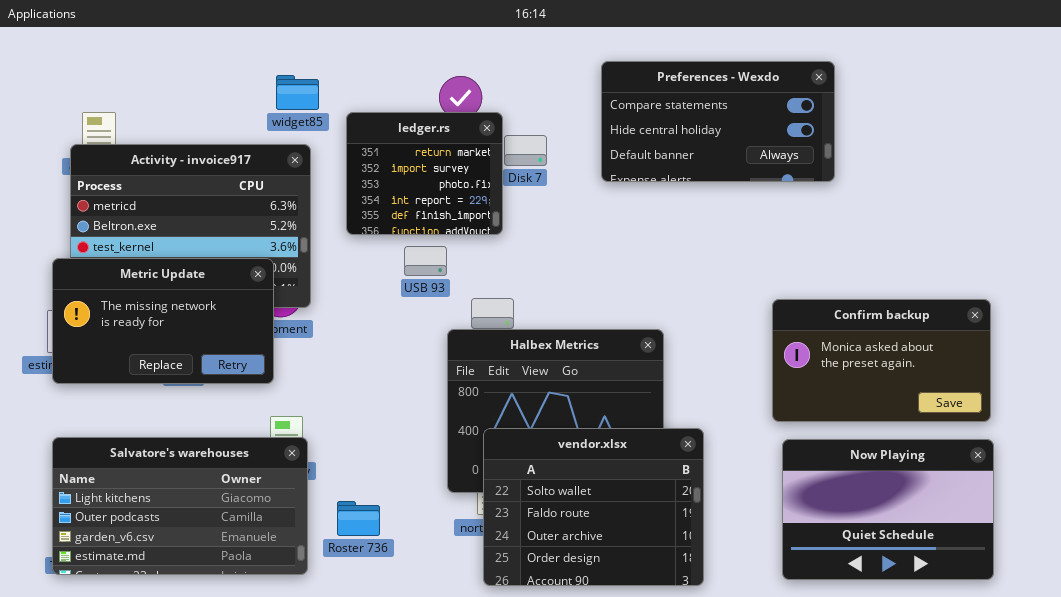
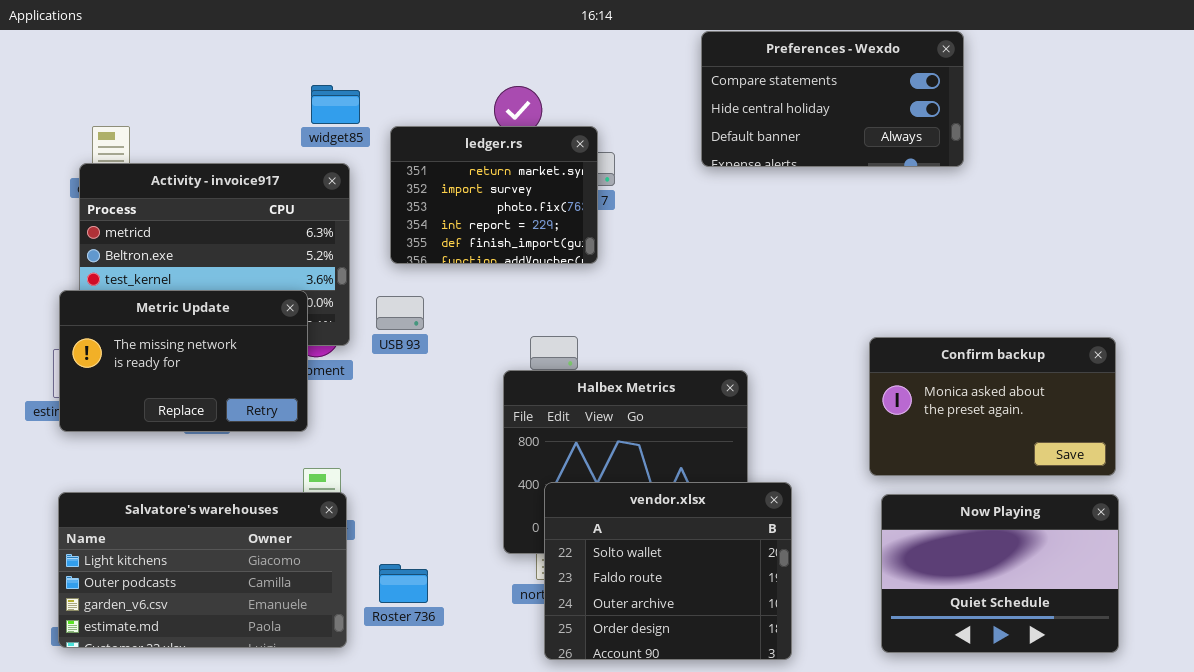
Preferences - Wexdo: [601,61,835,182] -> [701,31,964,167], moved
ledger.rs: [346,112,503,235] -> [390,126,598,264], resized
USB 93: [404,246,447,276] -> [376,296,424,330], moved

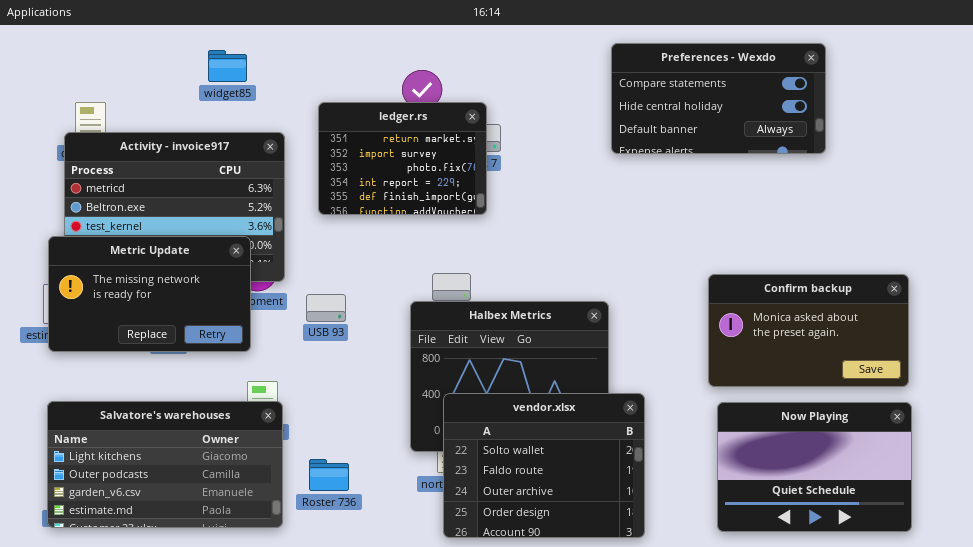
Preferences - Wexdo: [701,31,964,167] -> [611,43,826,154], moved
widget85: [311,85,360,124] -> [208,50,247,82], moved
USB 93: [376,296,424,330] -> [306,294,346,322], moved

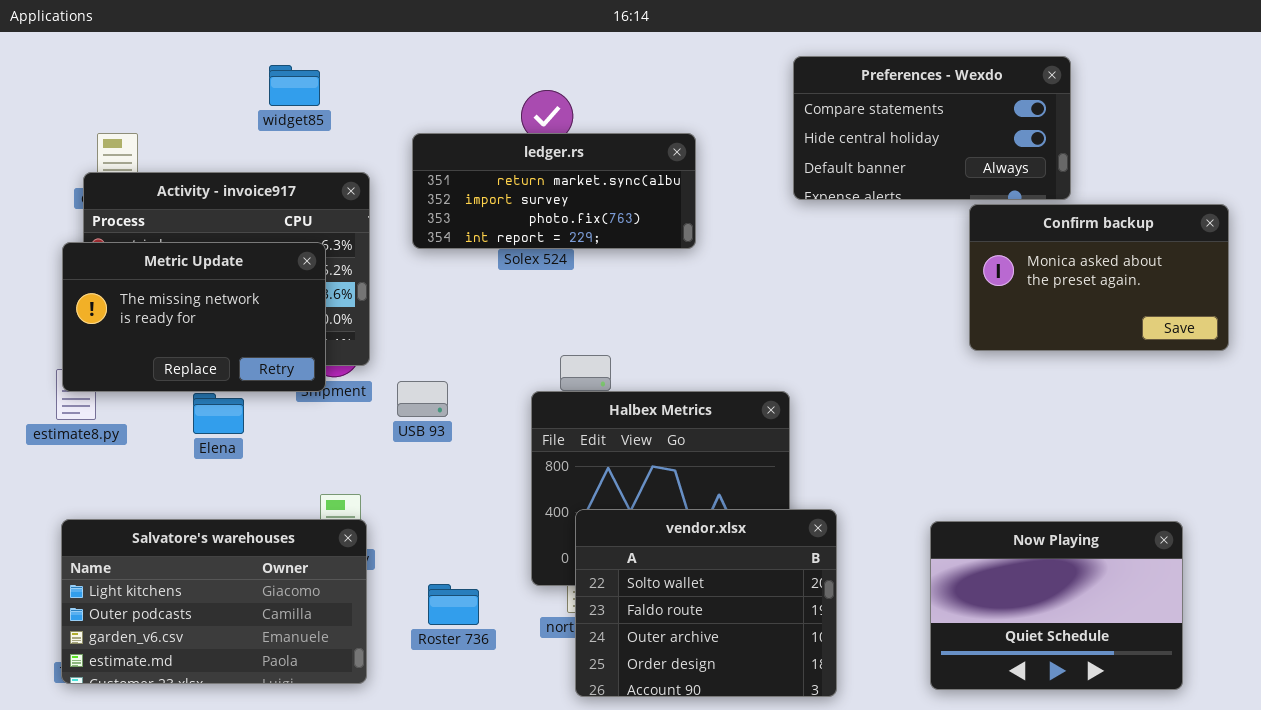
ledger.rs: [318,102,487,215] -> [412,133,696,249], resized
Metric Update: [48,236,251,352] -> [62,242,326,392], moved
Confirm backup: [708,274,909,387] -> [969,204,1229,351], moved
Roster 736: [309,459,349,491] -> [428,584,479,625], moved

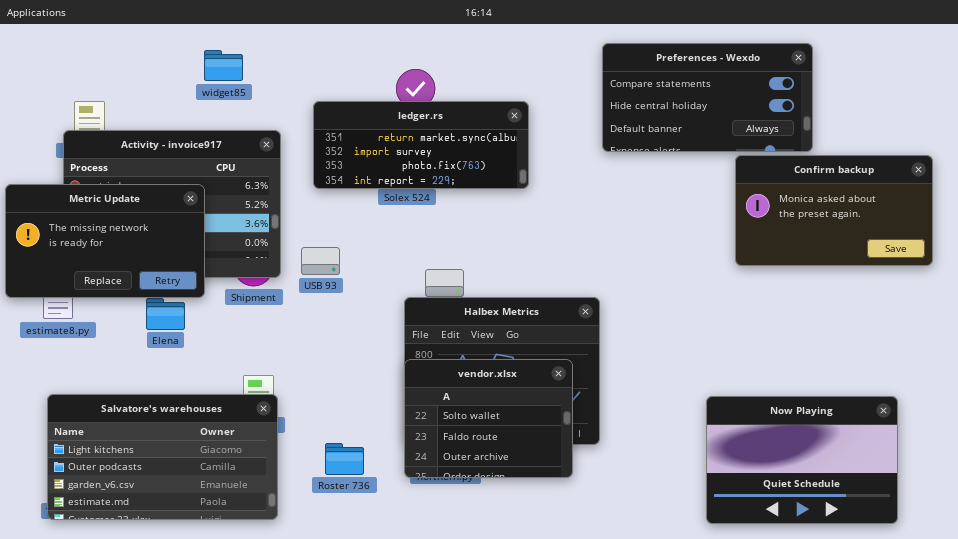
Metric Update: [62,242,326,392] -> [5,184,205,298], moved
USB 93: [397,381,448,417] -> [301,247,340,275], moved
vendor.xlsx: [575,509,837,697] -> [404,359,573,478], moved, resized

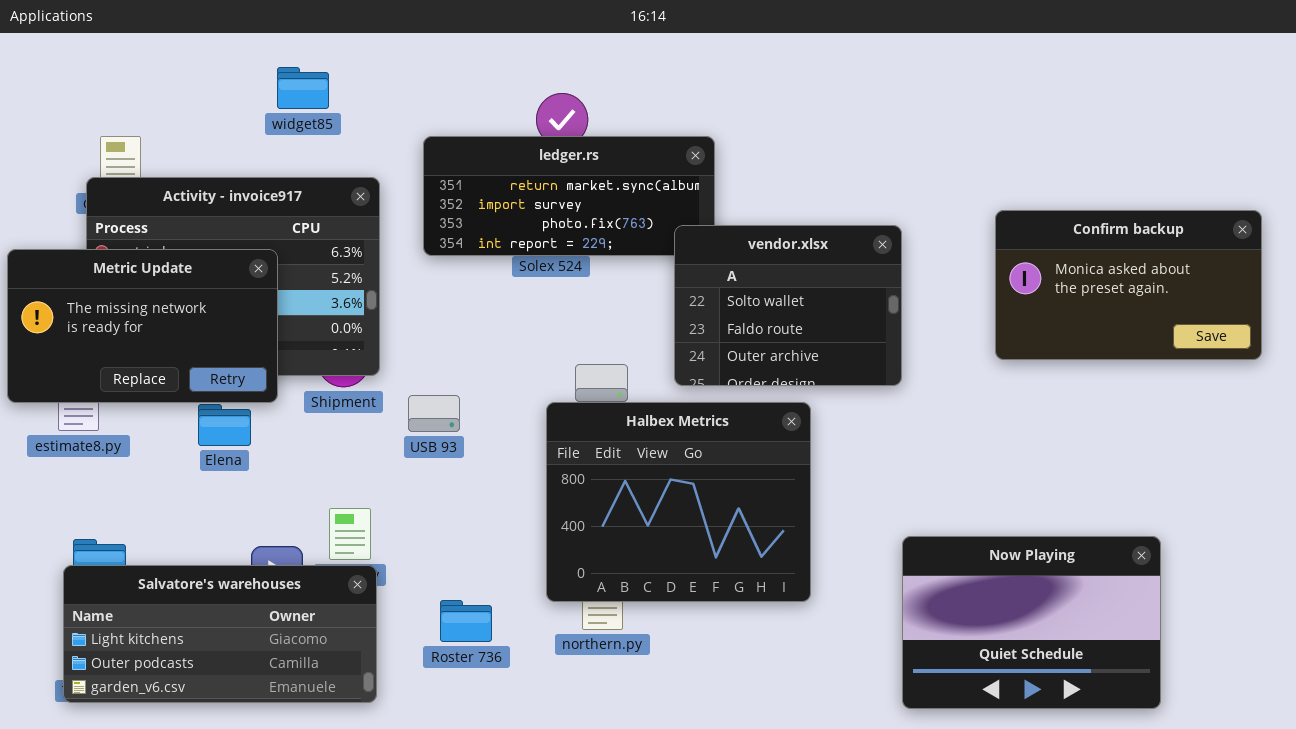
Preferences - Wexdo: [602,43,813,152] -> none, closed
USB 93: [301,247,340,275] -> [408,395,460,432], moved
vendor.xlsx: [404,359,573,478] -> [674,225,902,386], moved
Salvatore's warehouses: [47,394,278,520] -> [63,565,377,703], resized
Now Playing: [706,396,898,524] -> [902,536,1161,709], moved

